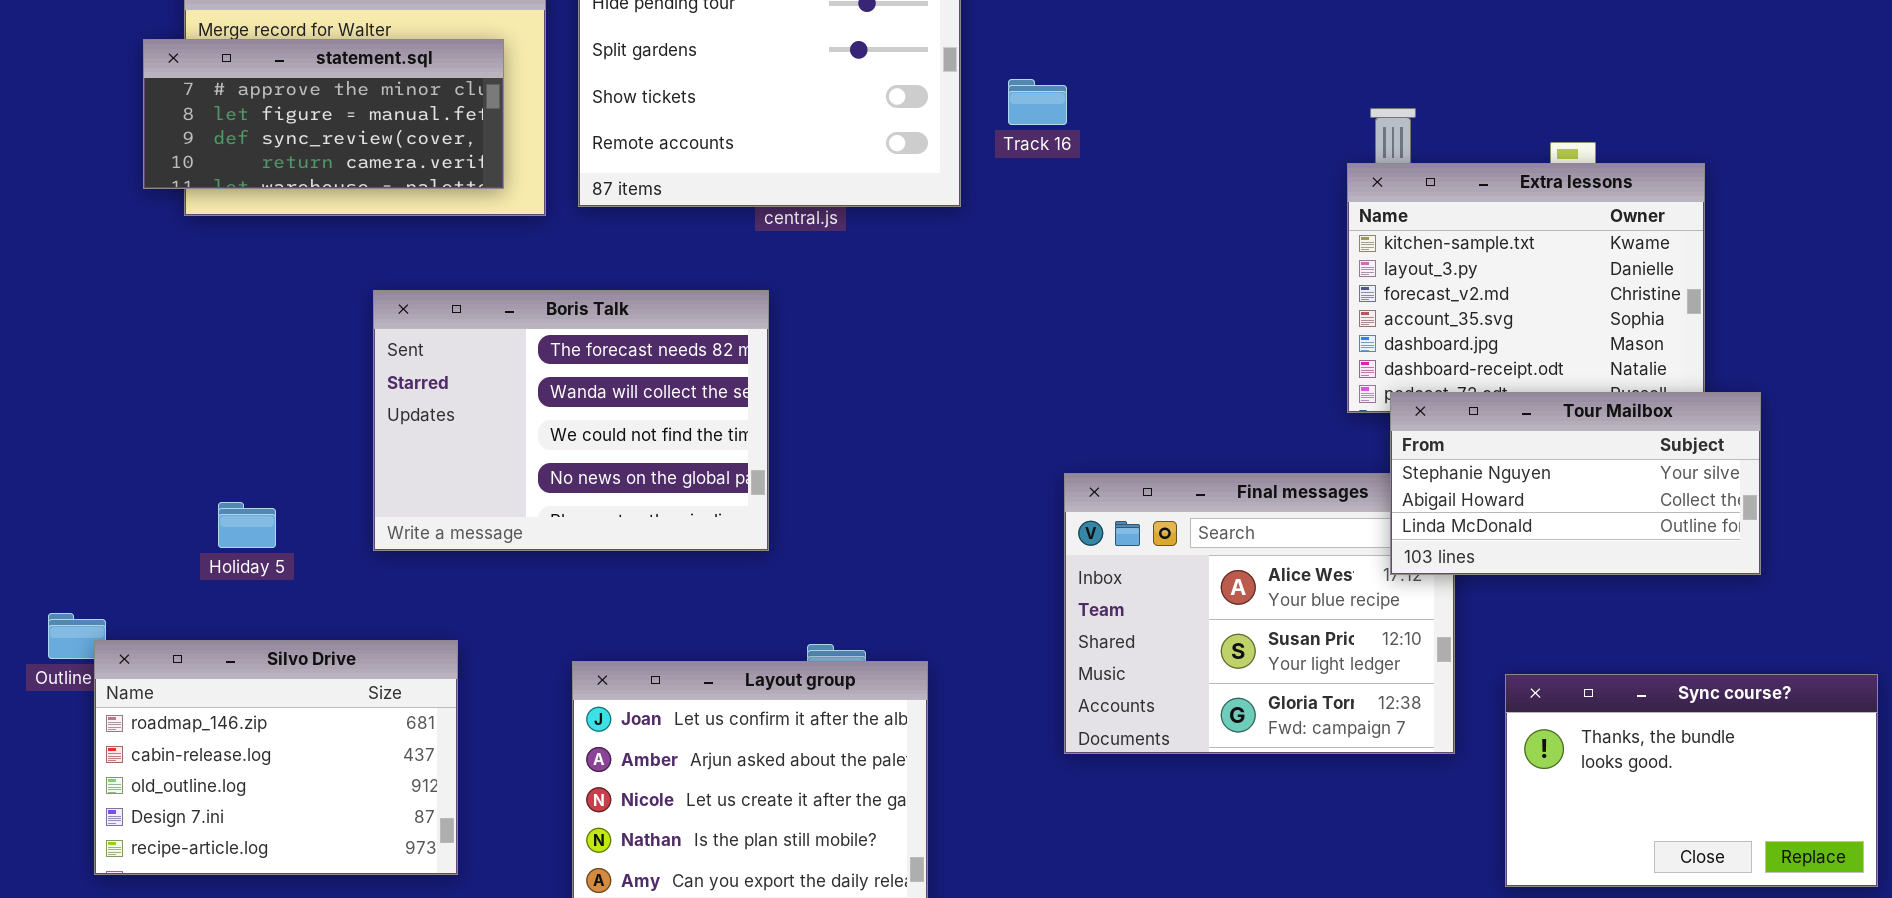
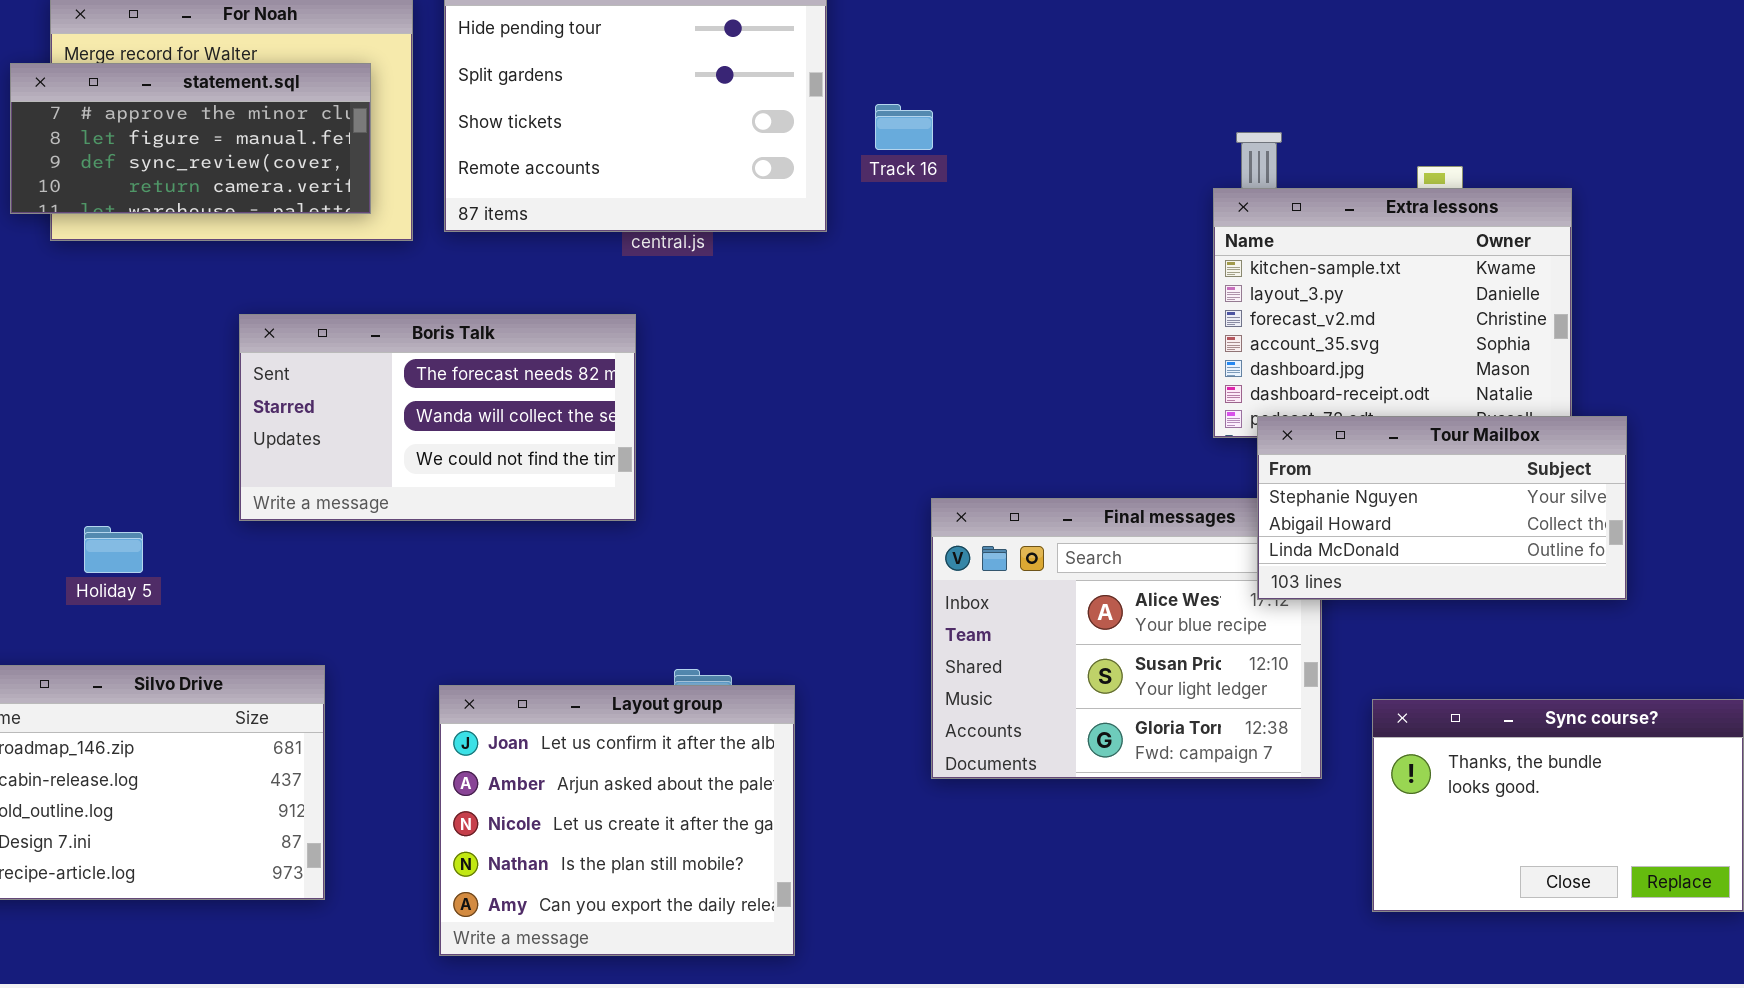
Boris Talk: [373,290,769,551] -> [239,314,636,521], resized

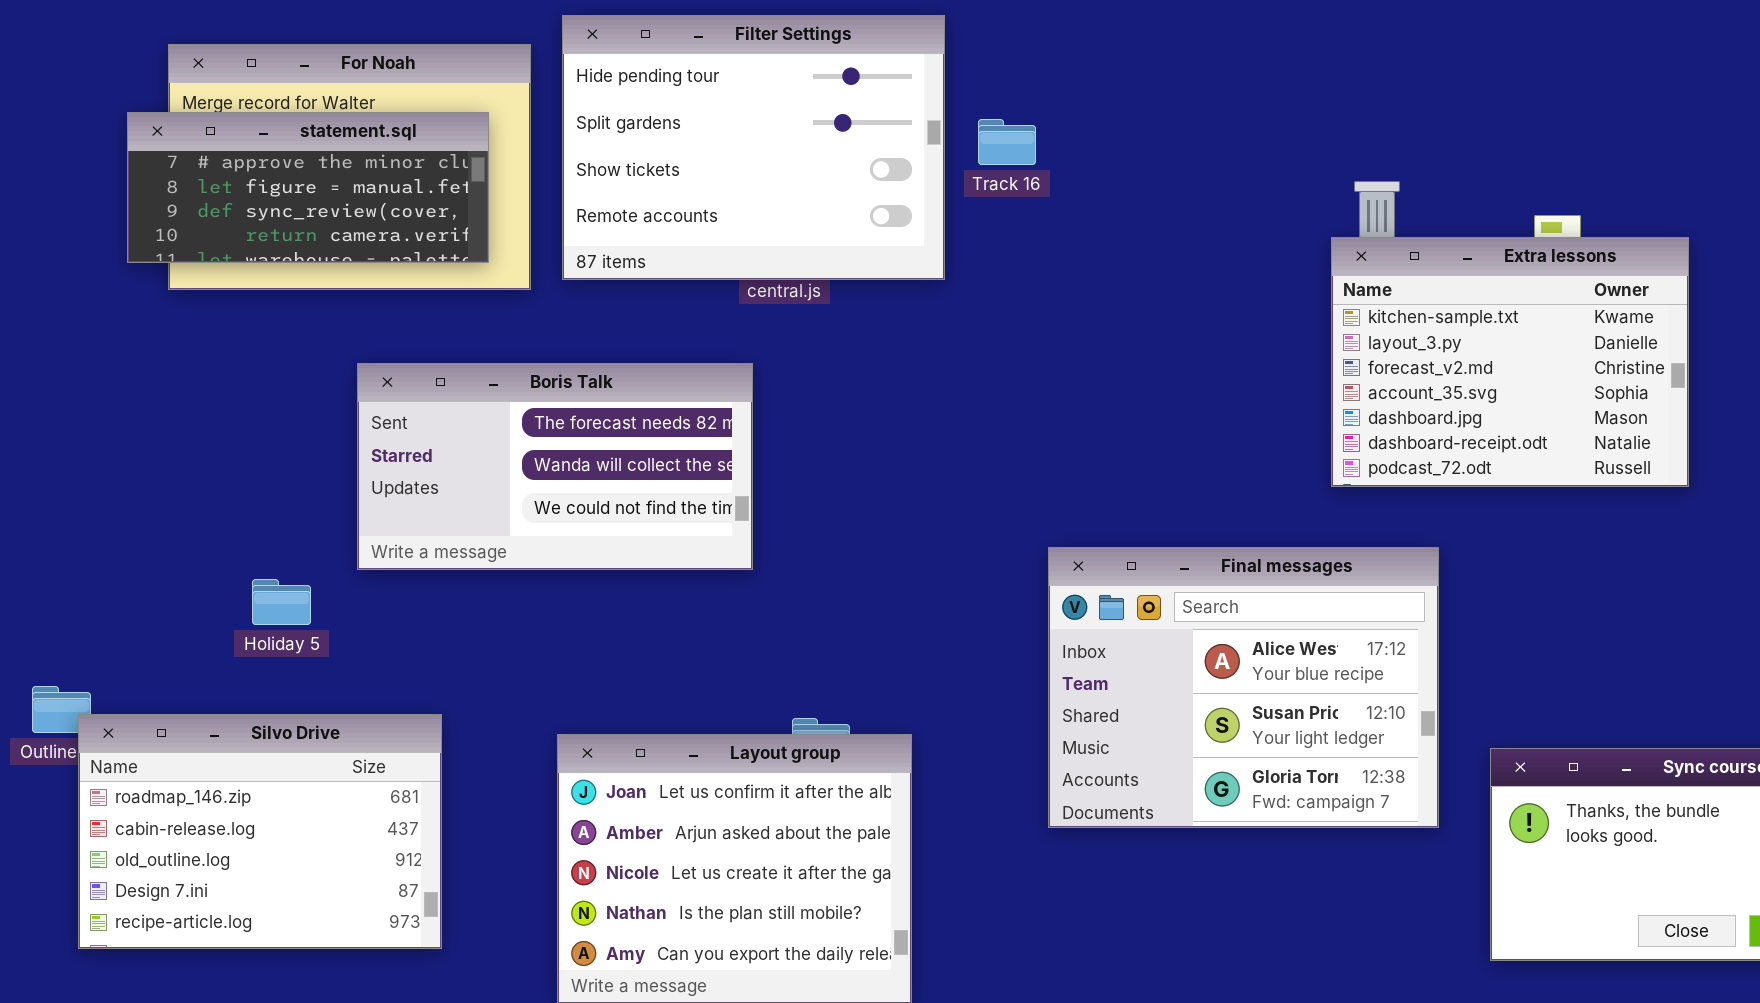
Track 16: [875,104,933,150] -> [978,119,1036,165], moved
Tour Mailbox: [1257,416,1627,600] -> none, closed
Holiday 5: [84,526,143,573] -> [252,579,311,625], moved

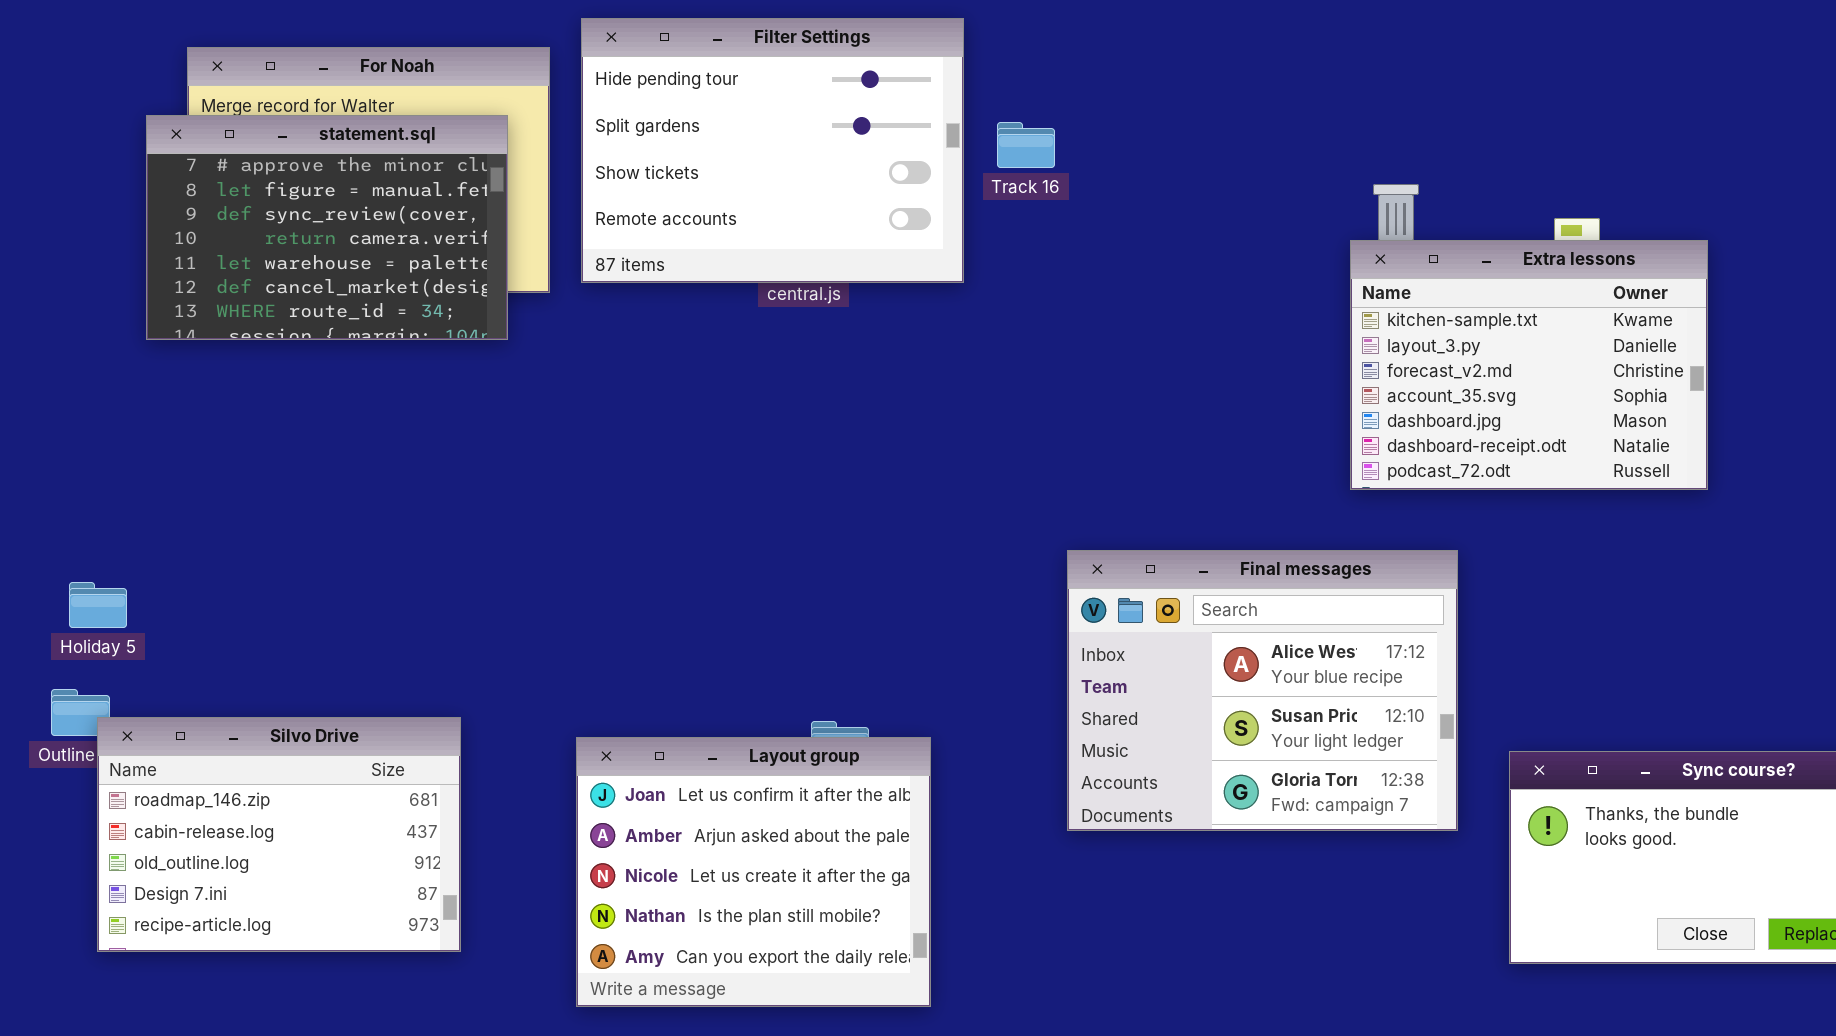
statement.sql: [127,112,489,263] -> [146,115,508,340], resized
Boris Talk: [357,363,753,570] -> none, closed
Holiday 5: [252,579,311,625] -> [69,582,127,628], moved

